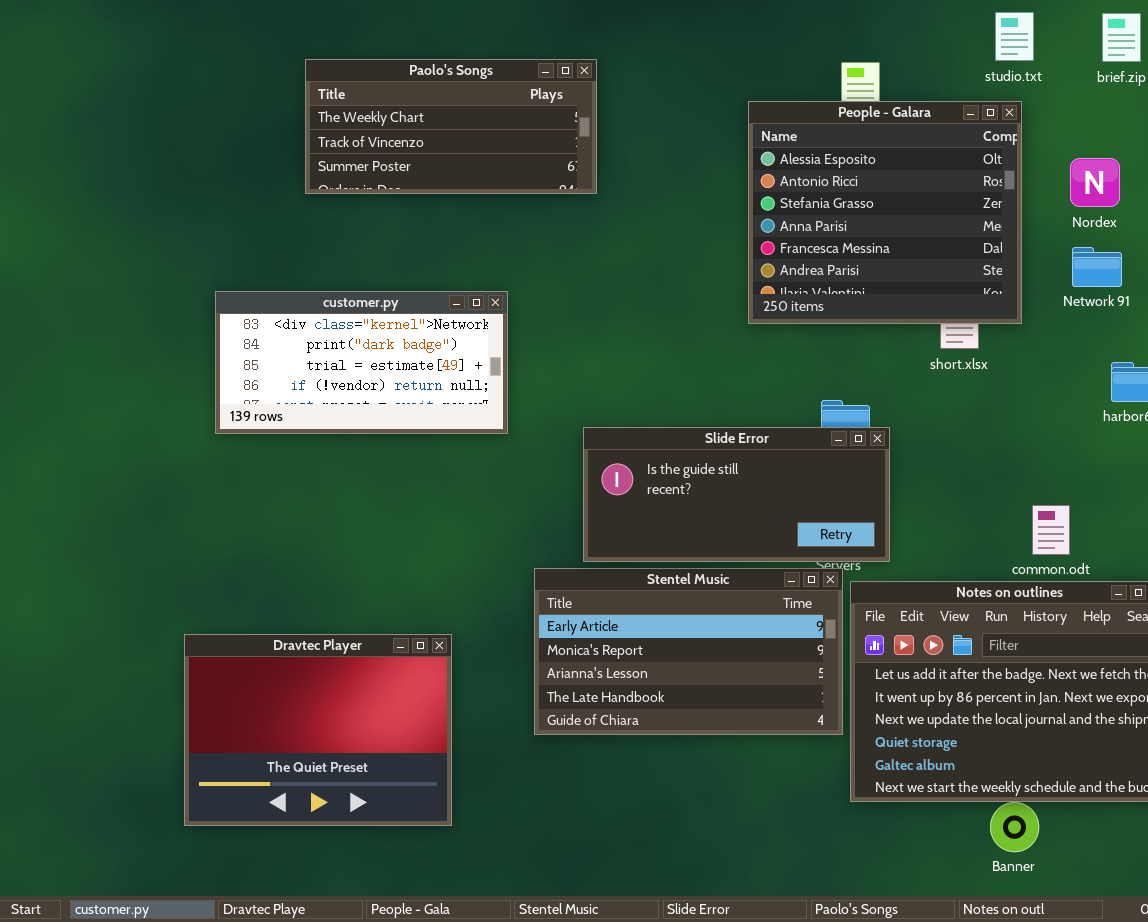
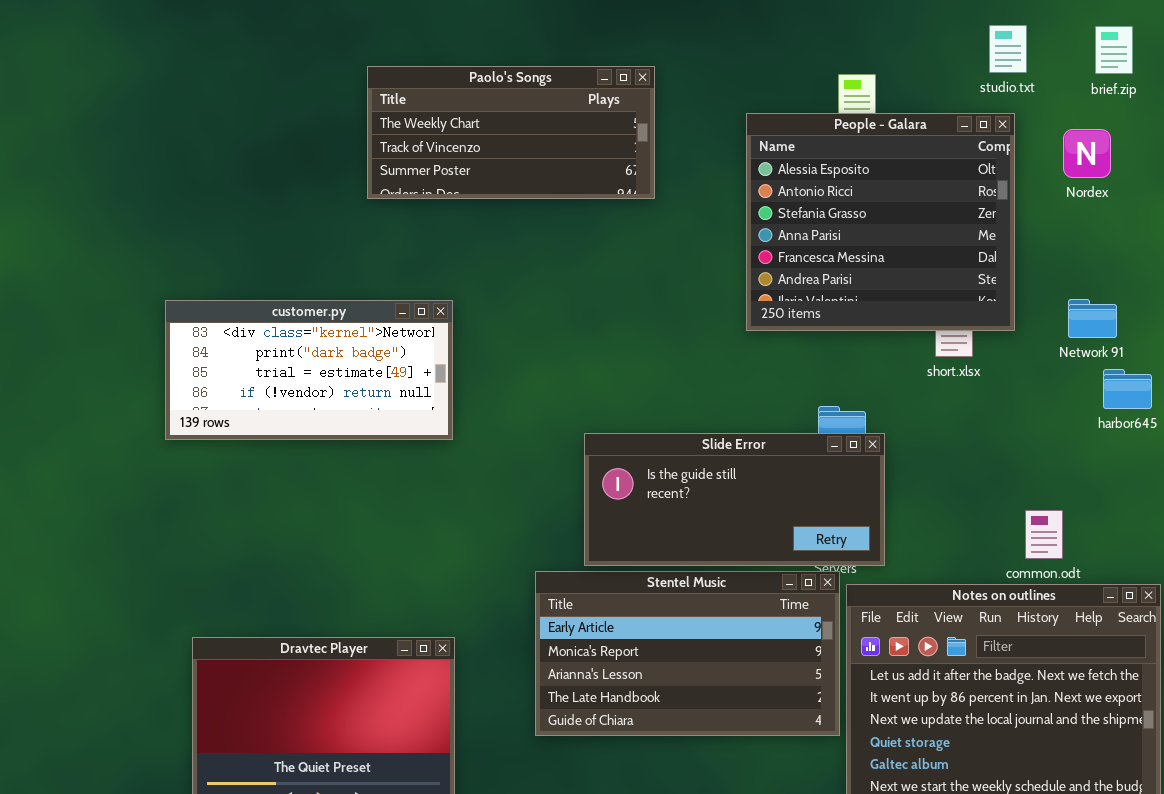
Paolo's Songs: [305,59,597,194] -> [367,66,655,199], moved
Nordex: [1070,158,1120,207] -> [1063,129,1111,178], moved
Network 91: [1072,247,1122,287] -> [1068,299,1117,338], moved
customer.py: [215,291,508,434] -> [165,300,453,440], moved

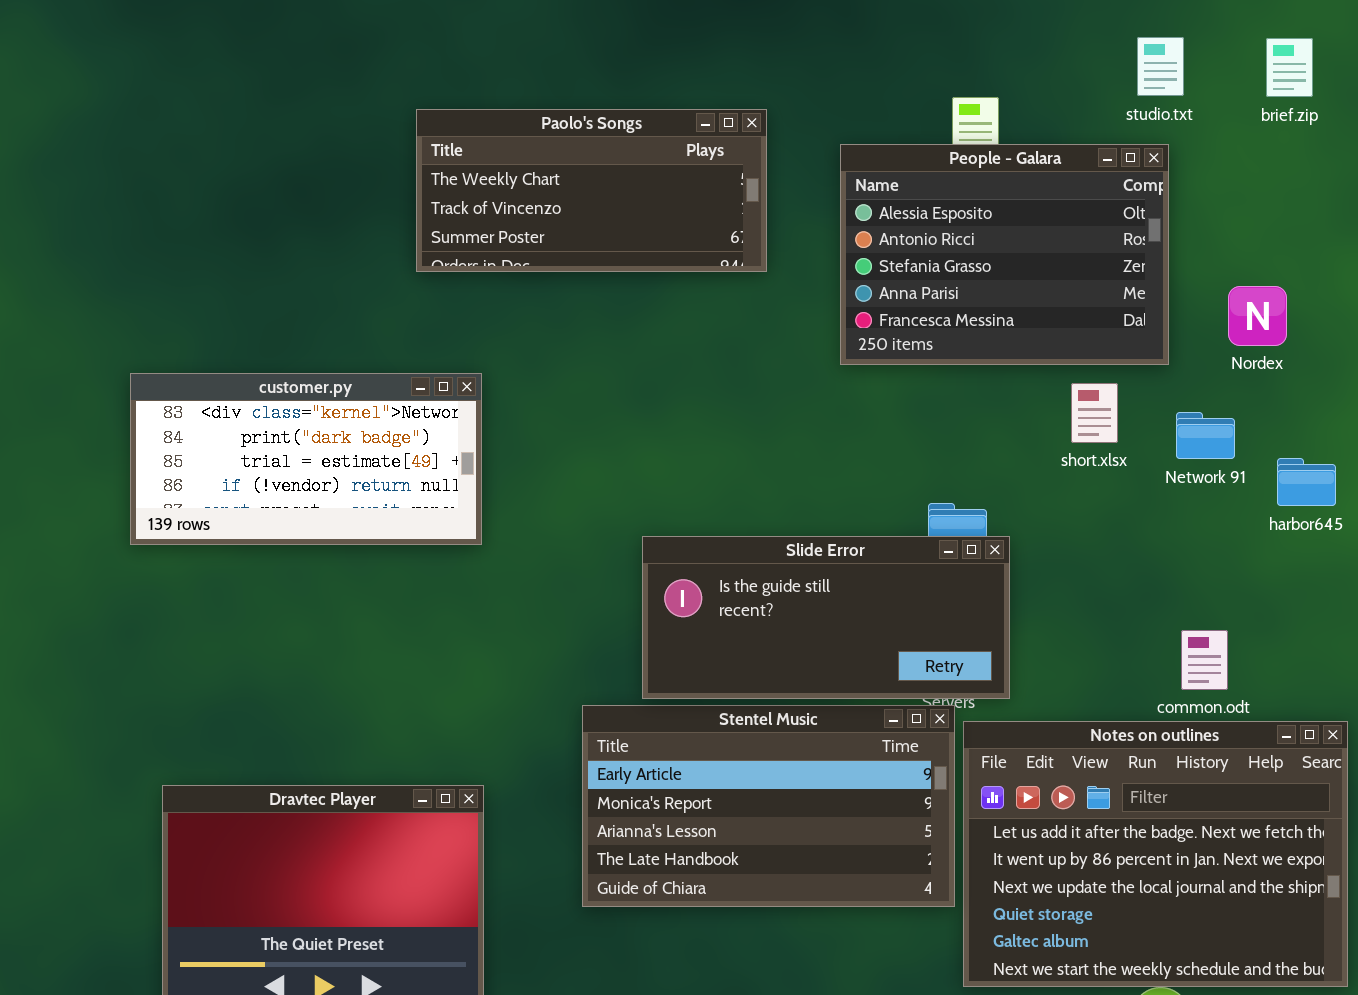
Paolo's Songs: [367,66,655,199] -> [416,109,767,272], moved
People - Galara: [746,113,1015,331] -> [840,144,1169,365], resized
Nordex: [1063,129,1111,178] -> [1228,286,1287,346], moved
Network 91: [1068,299,1117,338] -> [1176,412,1235,459], moved

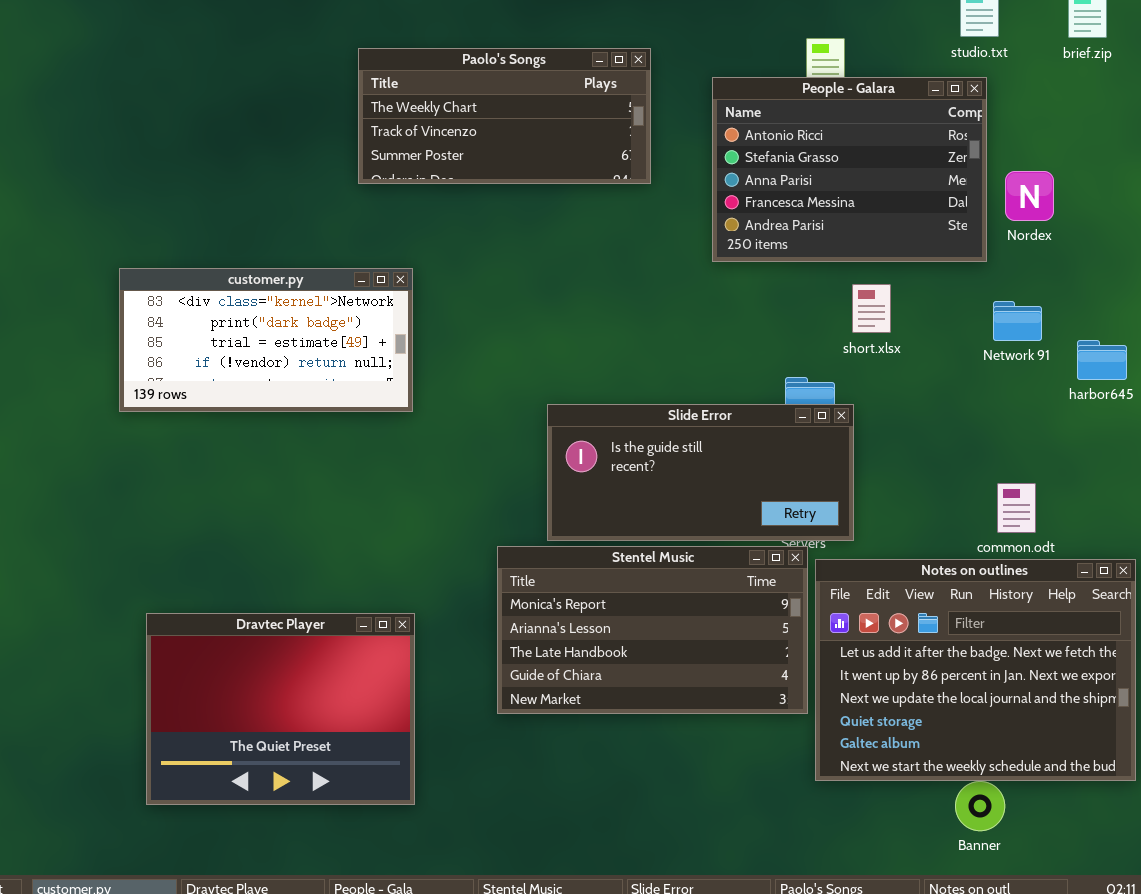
People - Galara: [840,144,1169,365] -> [712,77,987,262], scrolled down 1 row
Nordex: [1228,286,1287,346] -> [1005,171,1054,221], moved
short.xlsx: [1071,383,1118,443] -> [852,284,891,333], moved
Stentel Music: [582,705,955,907] -> [497,546,808,714], scrolled down 1 row

